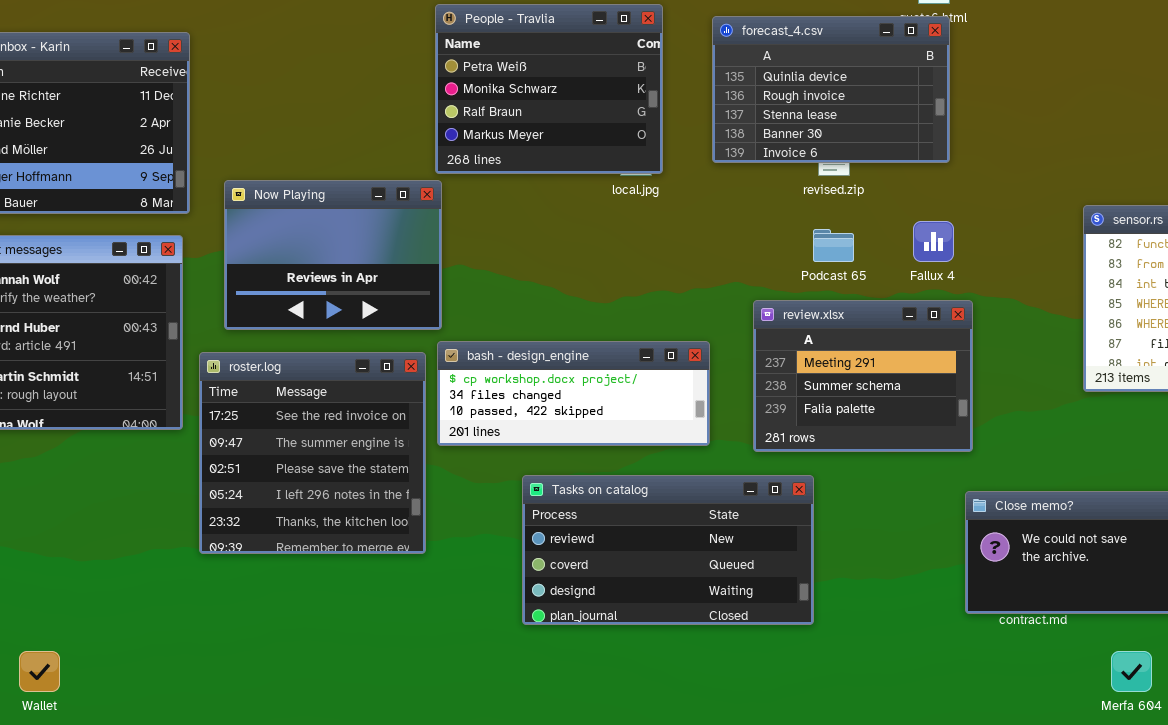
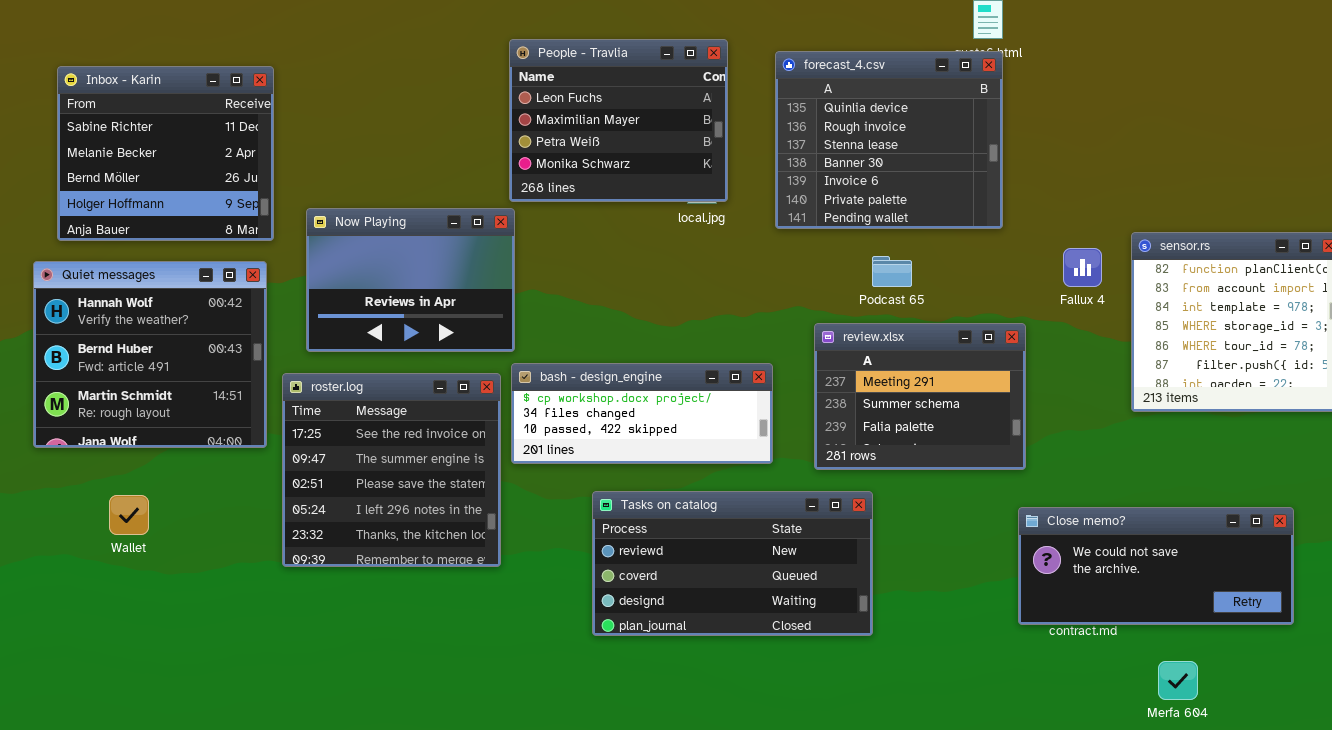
People - Travlia: [435,4,663,174] -> [509,39,728,202], scrolled up 2 rows
forecast_4.csv: [712,16,950,163] -> [775,51,1003,229], resized
Fallux 4: [913,221,954,262] -> [1063,248,1102,287], moved
Wallet: [19,651,60,692] -> [109,495,149,535], moved

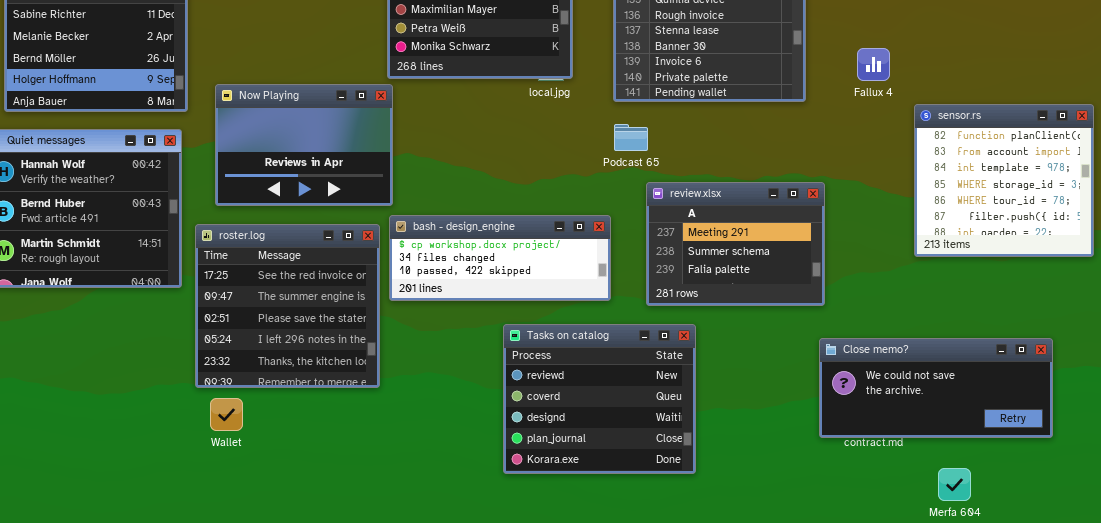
Fallux 4: [1063,248,1102,287] -> [857,48,890,81], moved
Podcast 65: [872,256,912,287] -> [614,124,648,151], moved
Tasks on catalog: [592,491,873,636] -> [503,324,696,474], resized
Wallet: [109,495,149,535] -> [210,398,243,431], moved

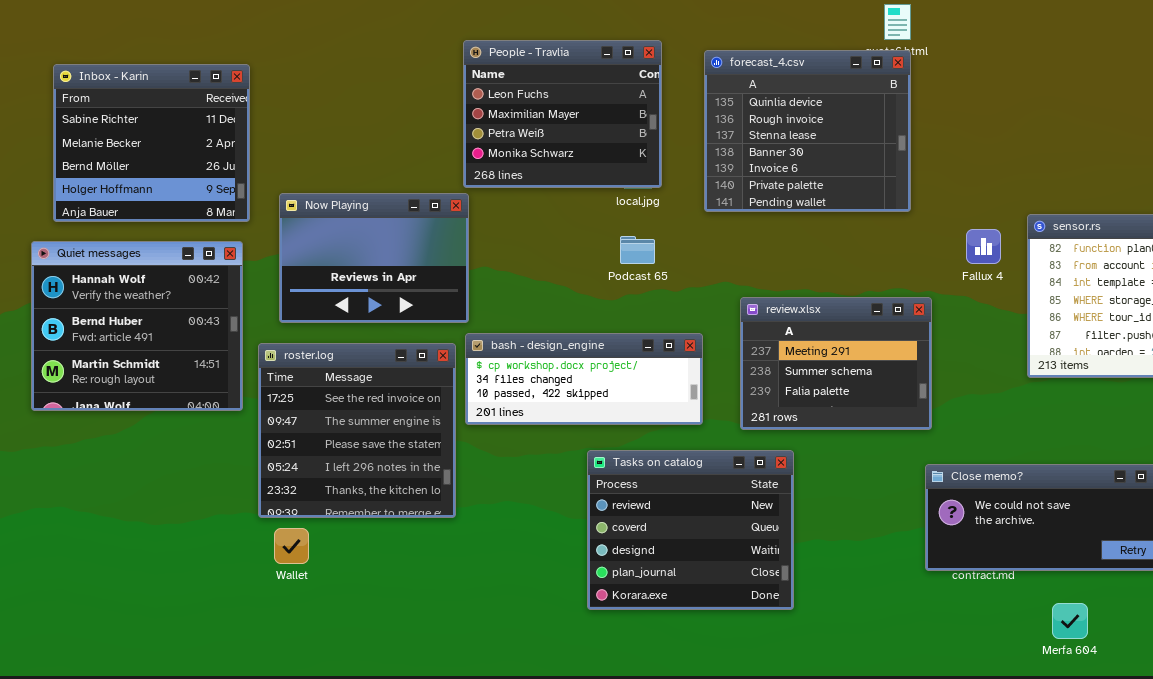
Fallux 4: [857,48,890,81] -> [966,229,1001,264], moved
Podcast 65: [614,124,648,151] -> [620,236,655,264], moved

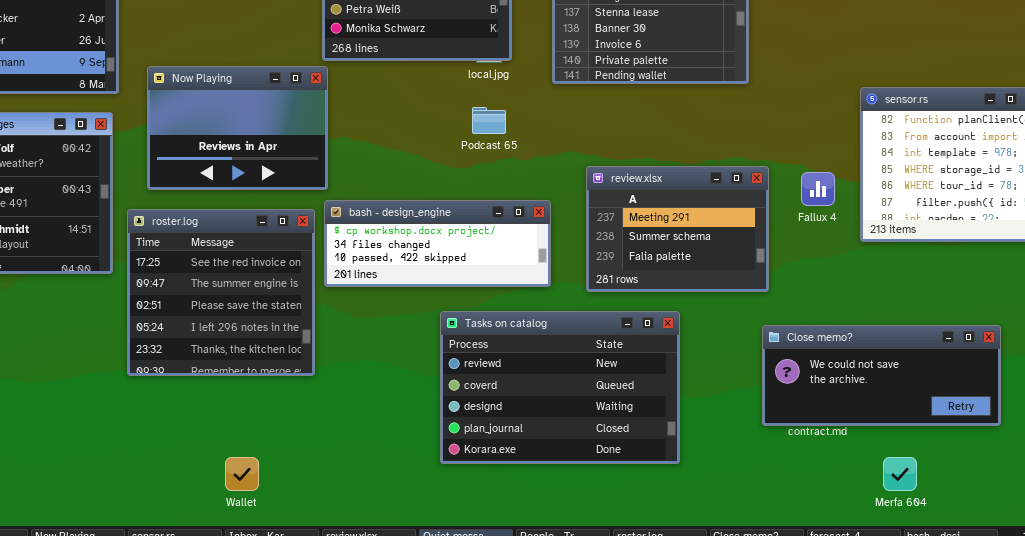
Fallux 4: [966,229,1001,264] -> [801,172,835,206], moved
Tasks on catalog: [587,450,794,610] -> [440,311,680,464], resized
Wallet: [274,528,309,564] -> [225,457,259,491], moved

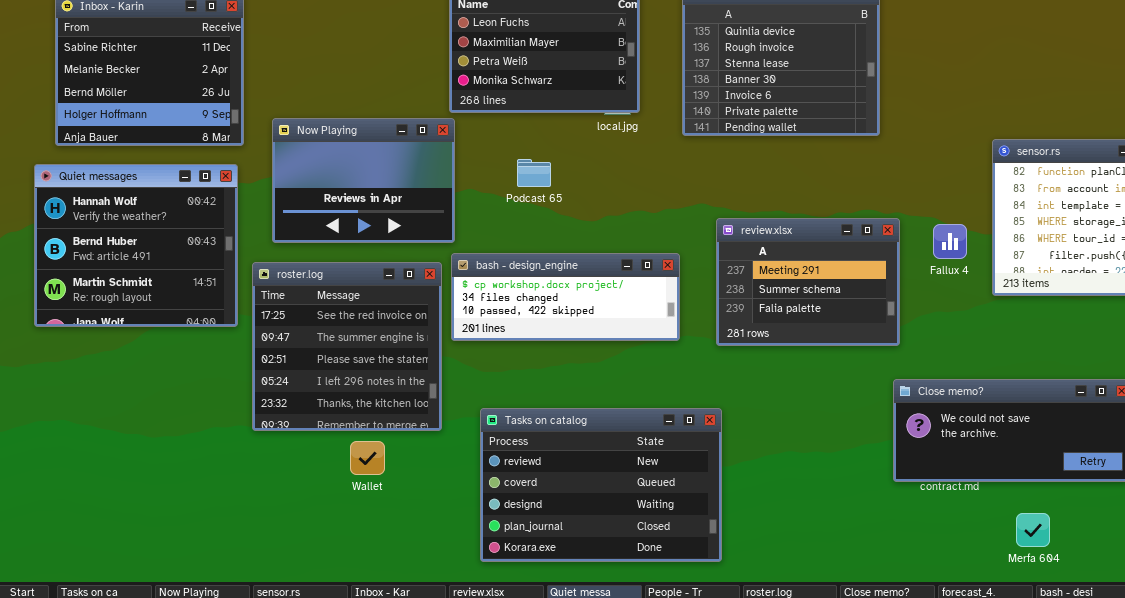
Podcast 65: [472,107,506,134] -> [517,159,551,187], moved
Tasks on catalog: [440,311,680,464] -> [480,408,722,562], moved
Wallet: [225,457,259,491] -> [350,441,385,475], moved

